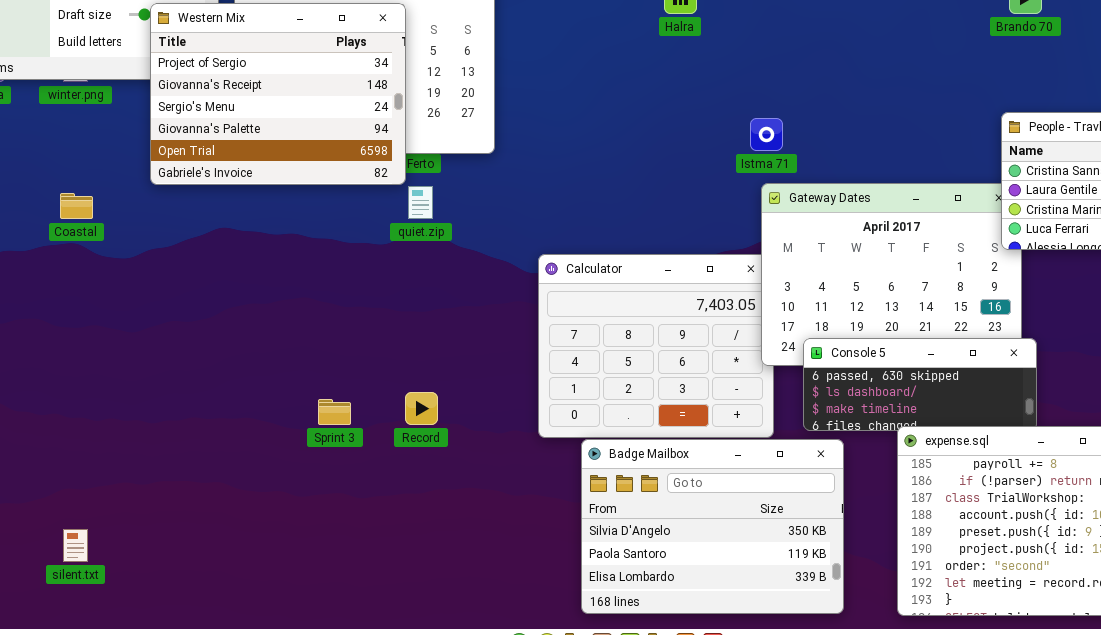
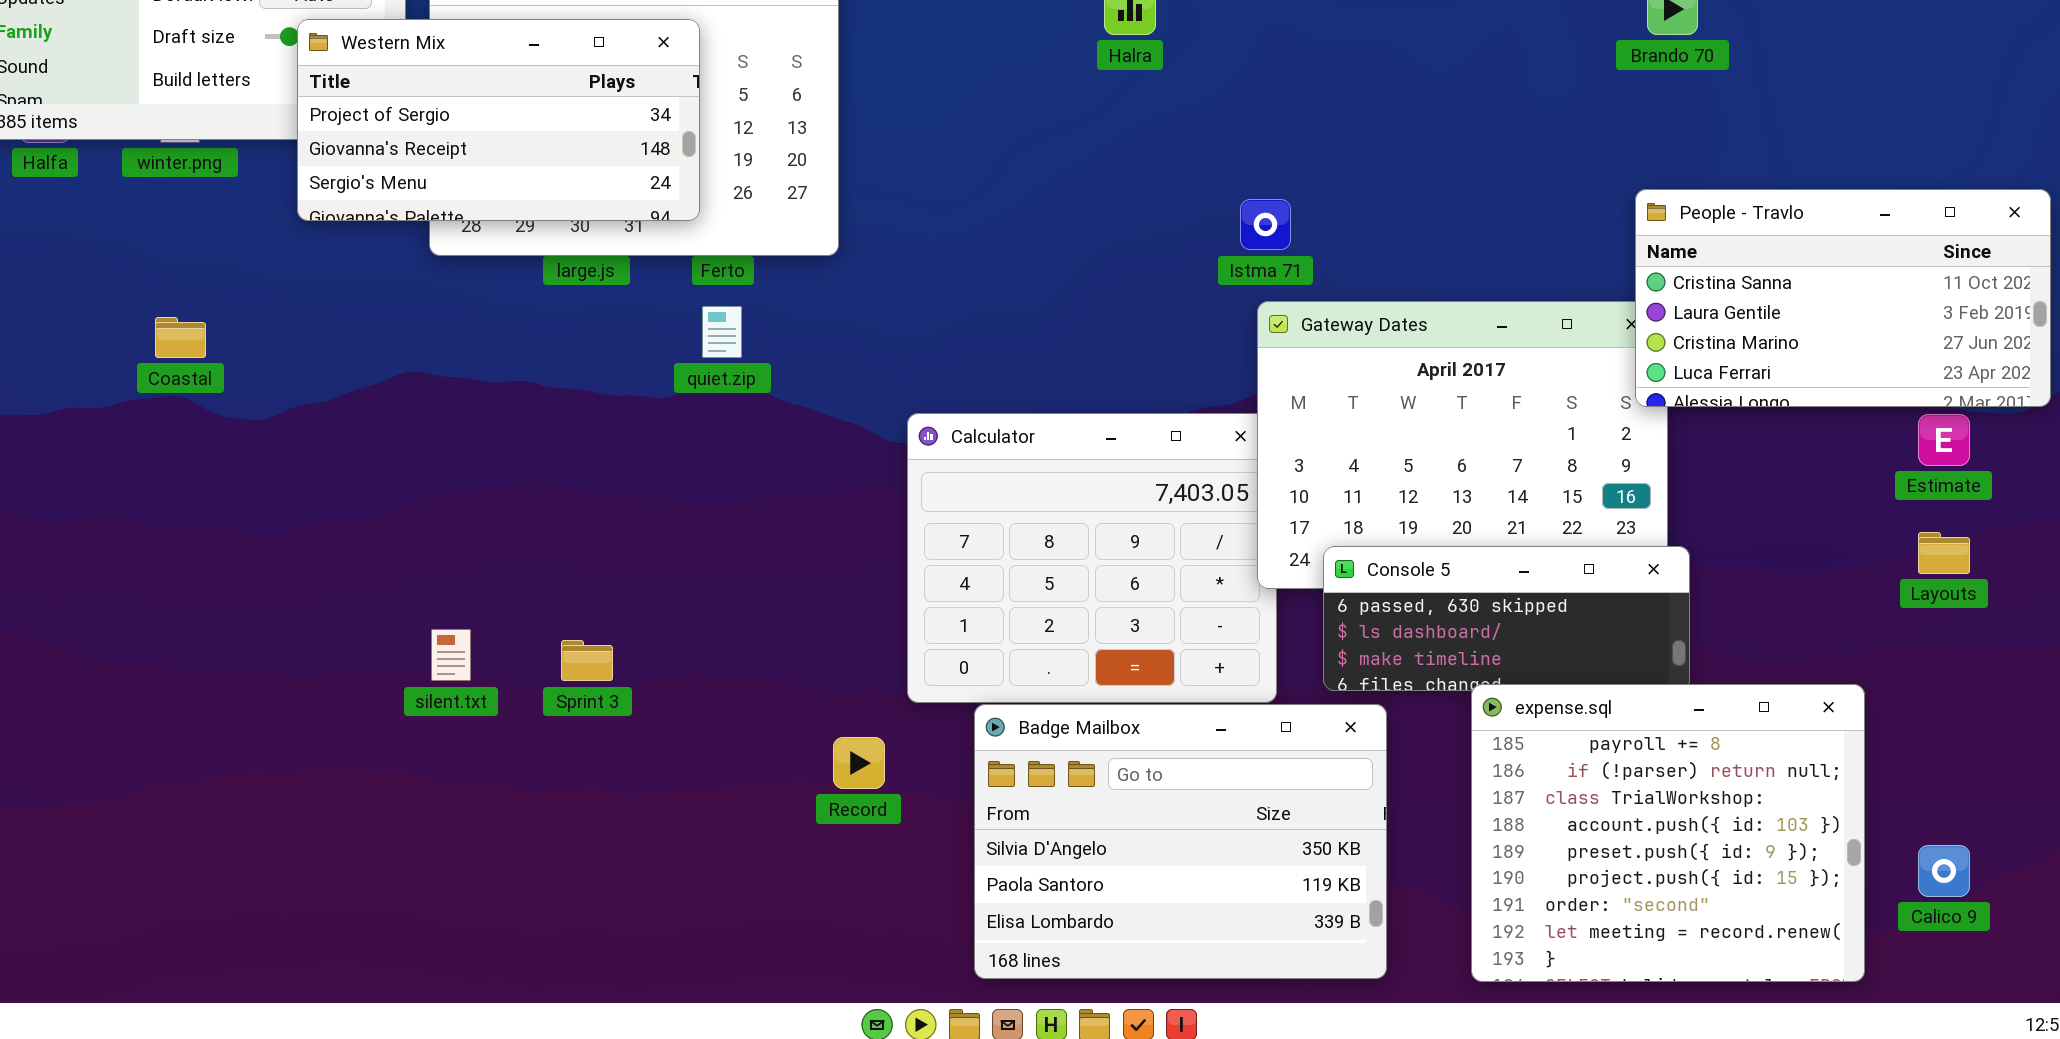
Western Mix: [150,3,406,185] -> [297,19,700,221], resized
Record: [405,392,438,425] -> [833,737,885,789], moved
silent.txt: [63,529,88,562] -> [431,629,471,681], moved

